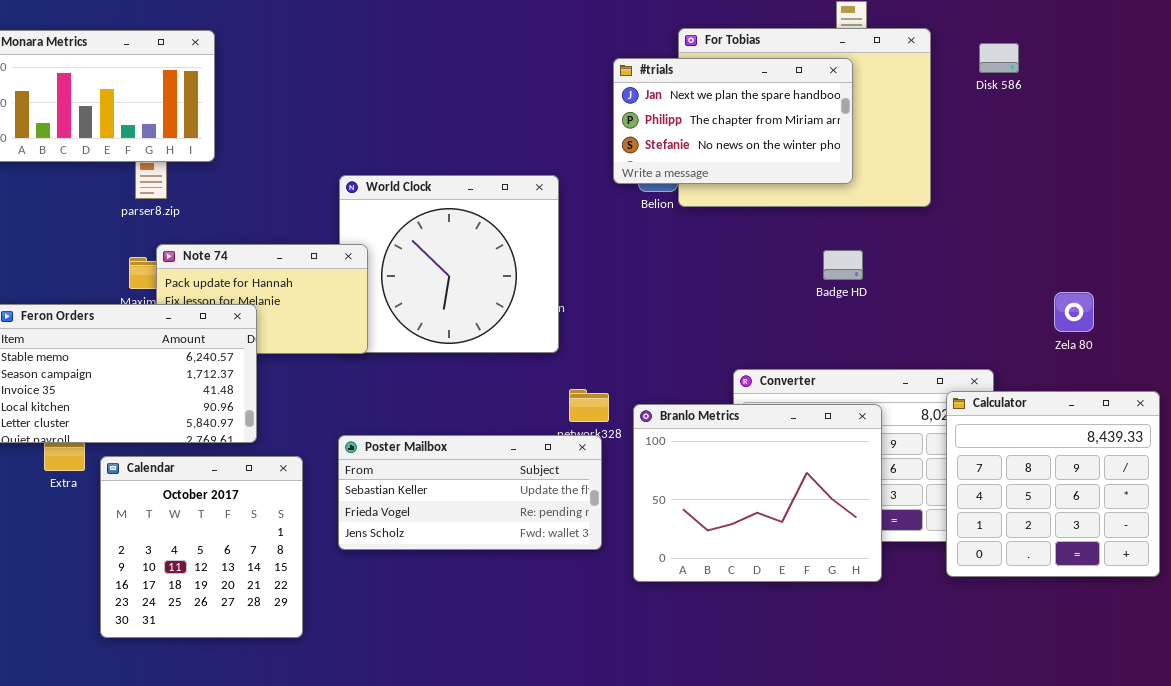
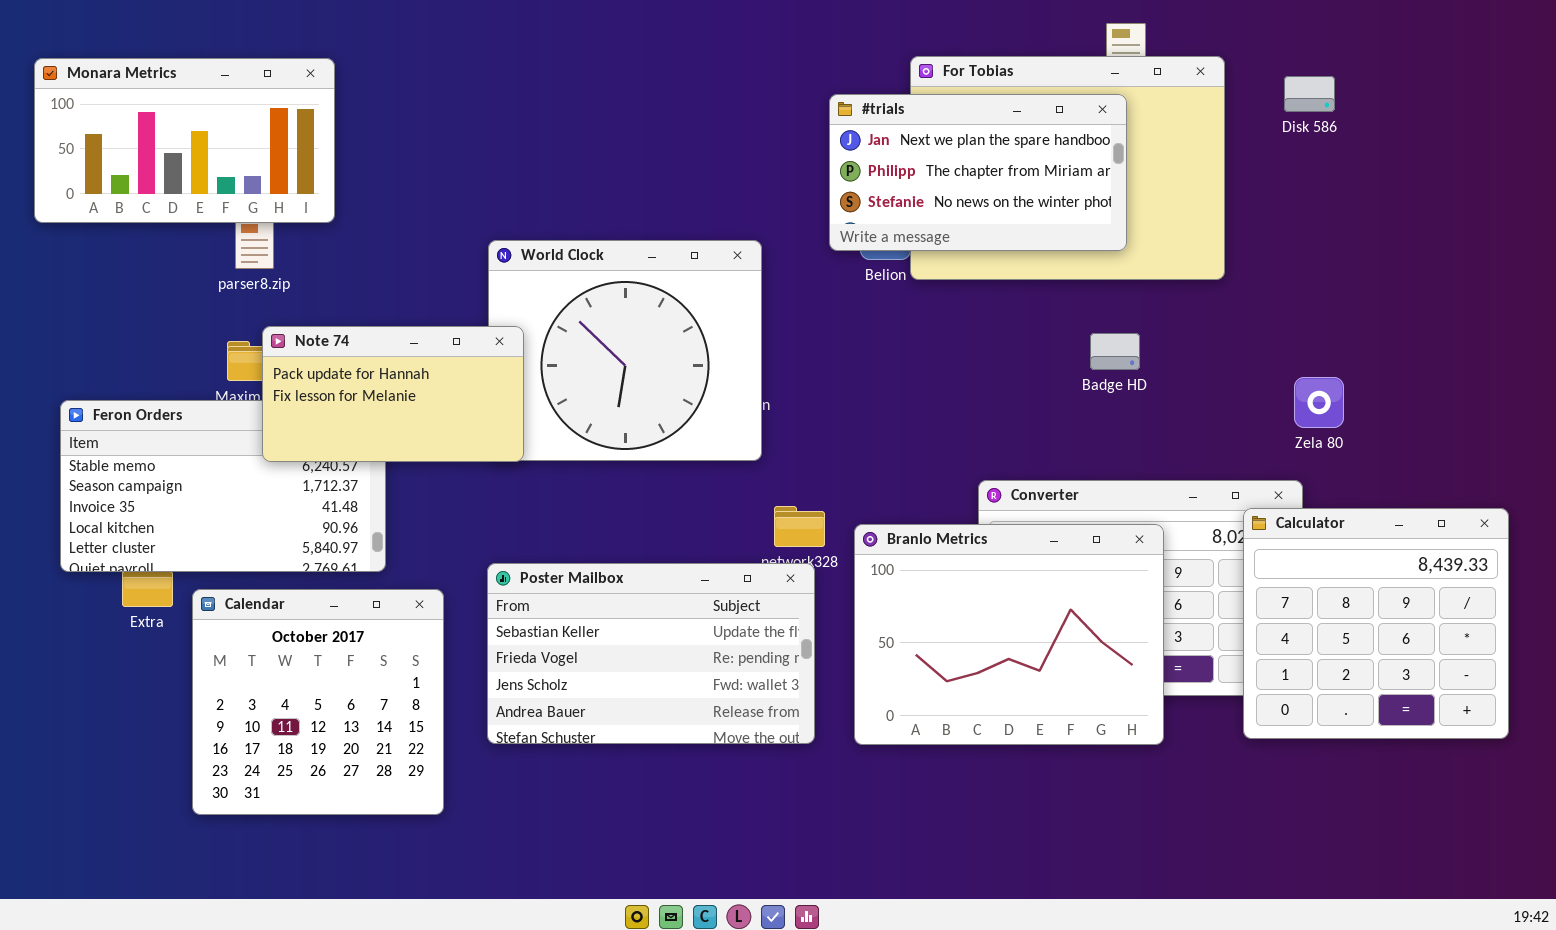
Note 74: [156,244,368,354] -> [262,326,524,462], raised
Zela 80: [1054,292,1094,332] -> [1294,377,1344,428], moved
Poster Mailbox: [338,435,602,550] -> [487,563,815,744], resized

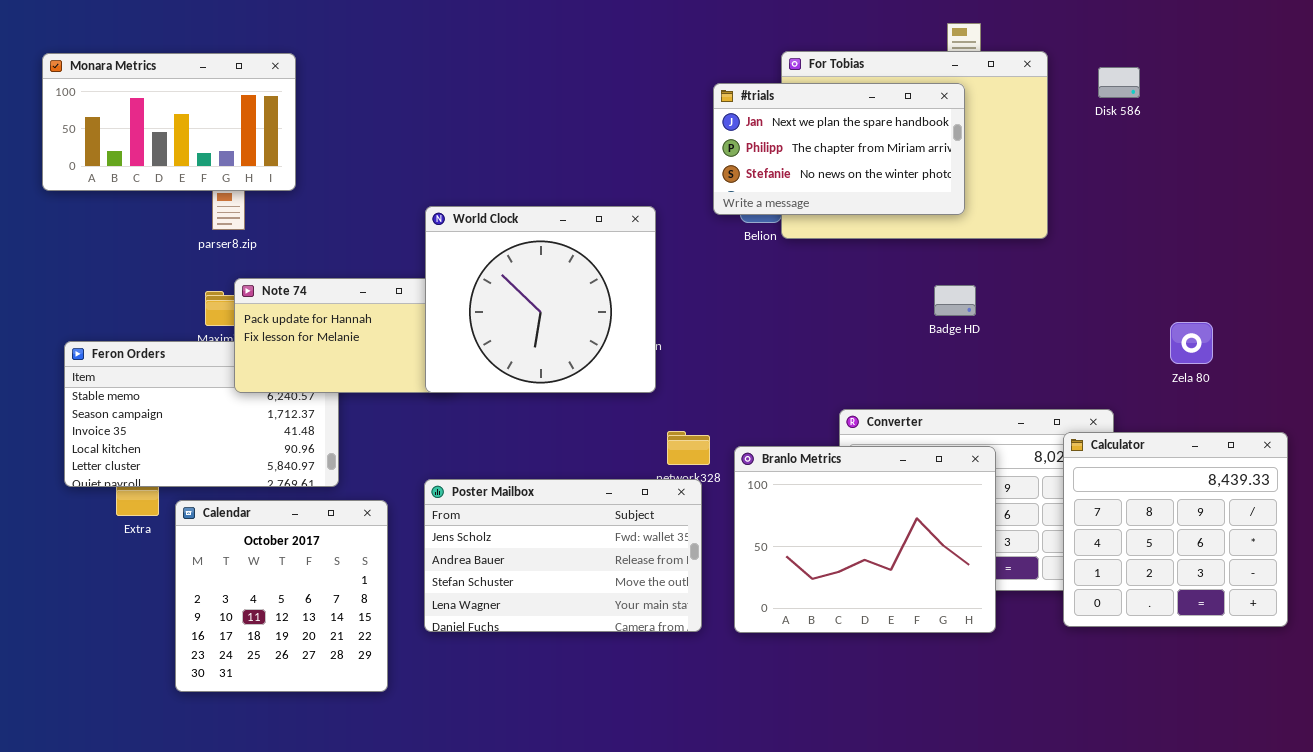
World Clock: [488,240,762,461] -> [425,206,656,393], raised
Zela 80: [1294,377,1344,428] -> [1170,322,1213,364], moved
Poster Mailbox: [487,563,815,744] -> [424,479,702,632], scrolled down 2 rows

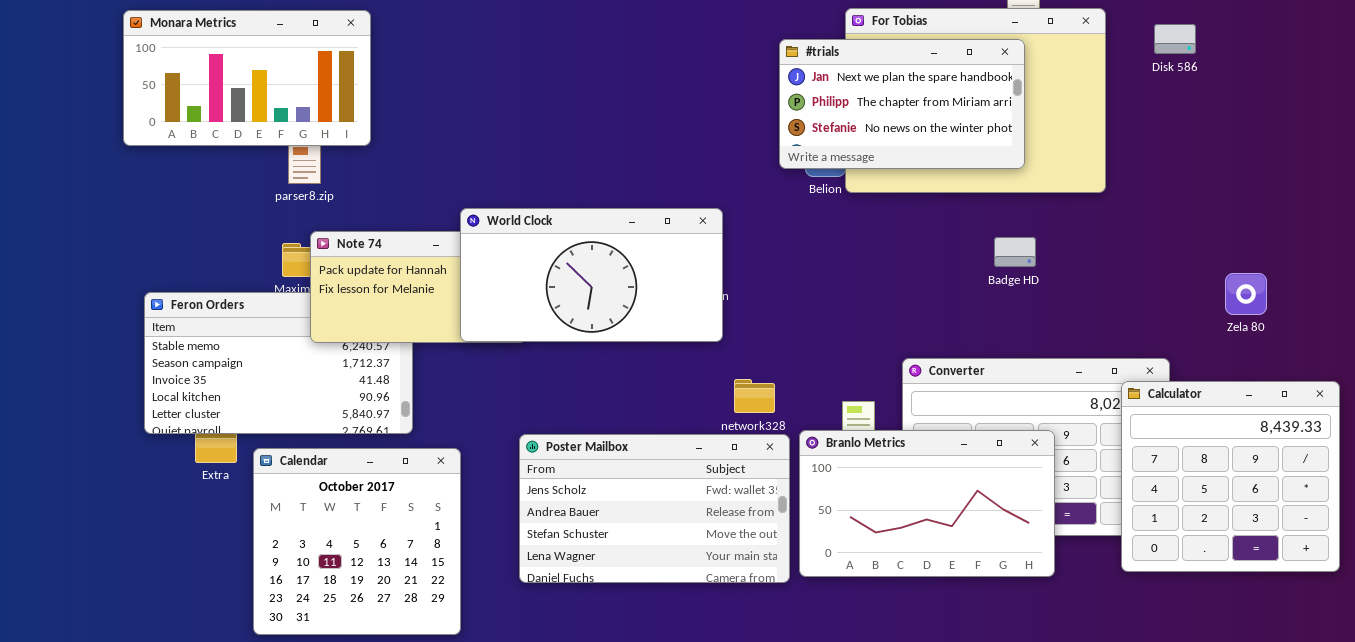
World Clock: [425,206,656,393] -> [460,208,723,342], resized
Branlo Metrics: [734,446,996,633] -> [799,430,1055,577], resized
Poster Mailbox: [424,479,702,632] -> [519,434,790,583], moved

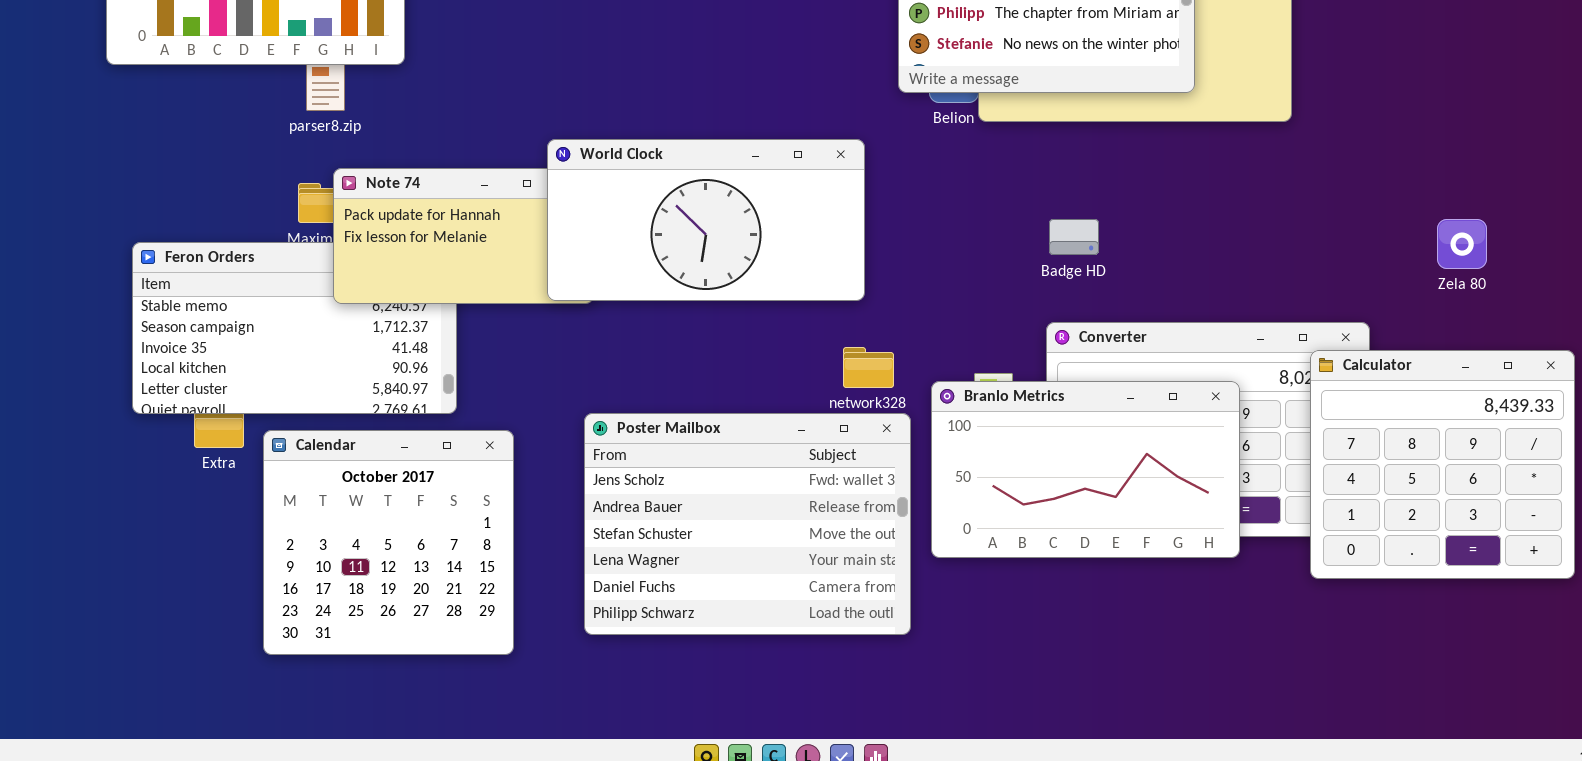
World Clock: [460,208,723,342] -> [547,139,865,301], moved
Badge HD: [994,237,1036,267] -> [1049,219,1099,255], moved
Branlo Metrics: [799,430,1055,577] -> [931,381,1240,558], moved
Poster Mailbox: [519,434,790,583] -> [584,413,911,635], resized

